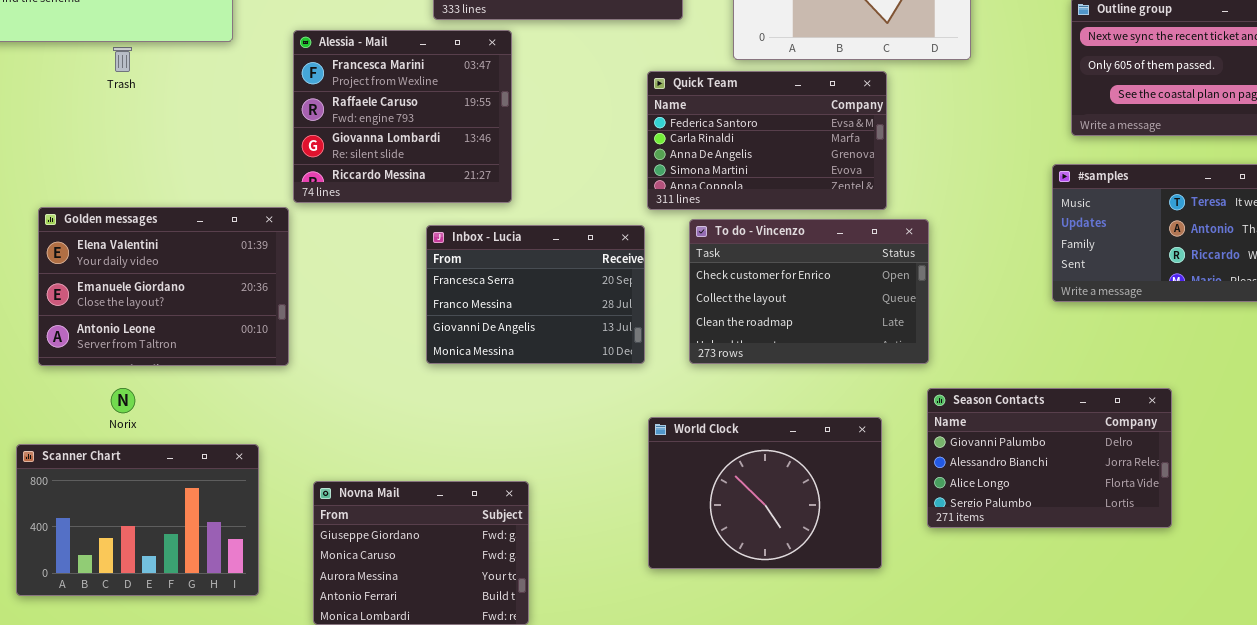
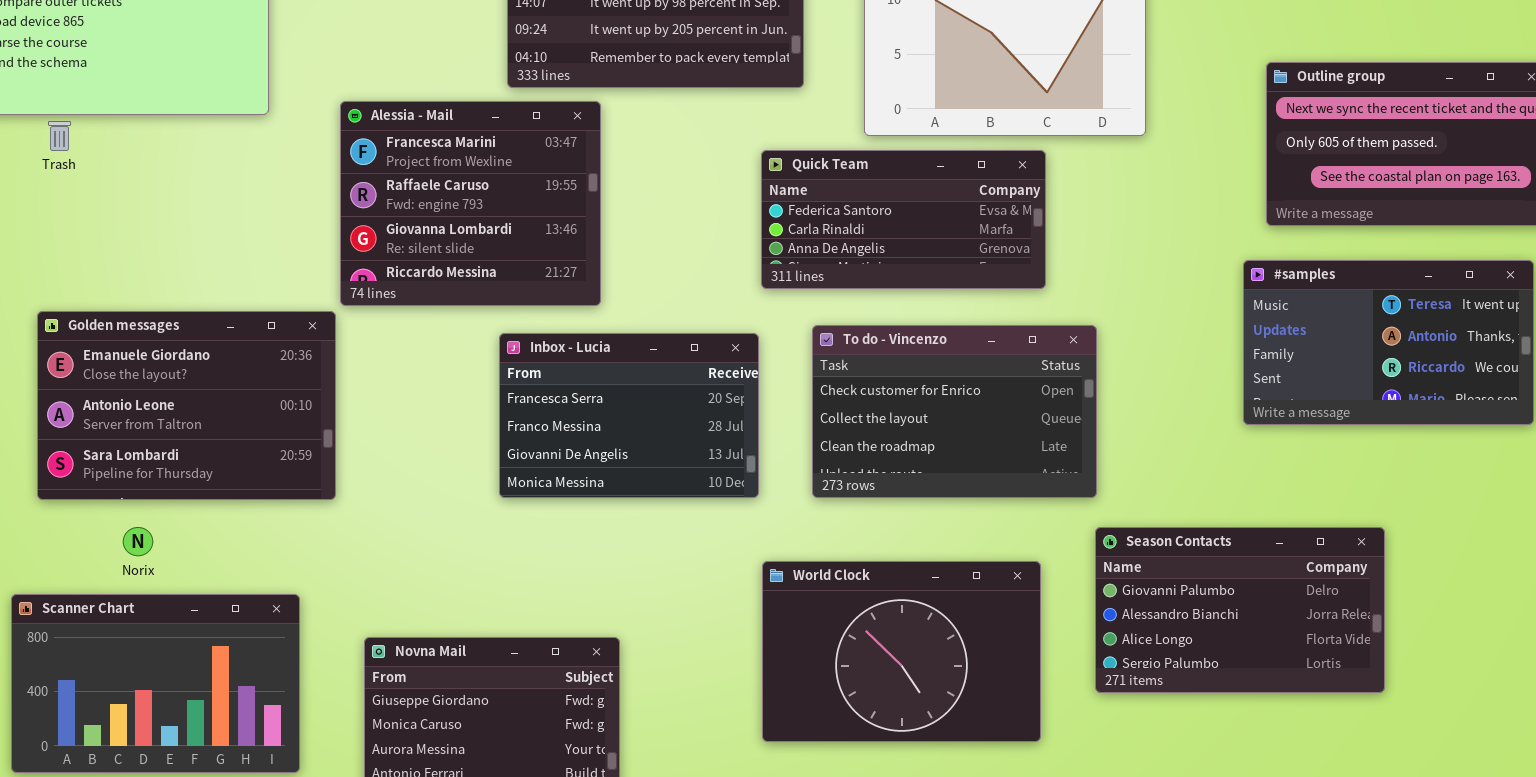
Trash: [113,47,132,72] -> [48,121,71,151], moved
Quick Team: [647,71,887,210] -> [761,150,1046,289], resized
Golden messages: [38,207,289,366] -> [37,311,336,500], scrolled down 1 row

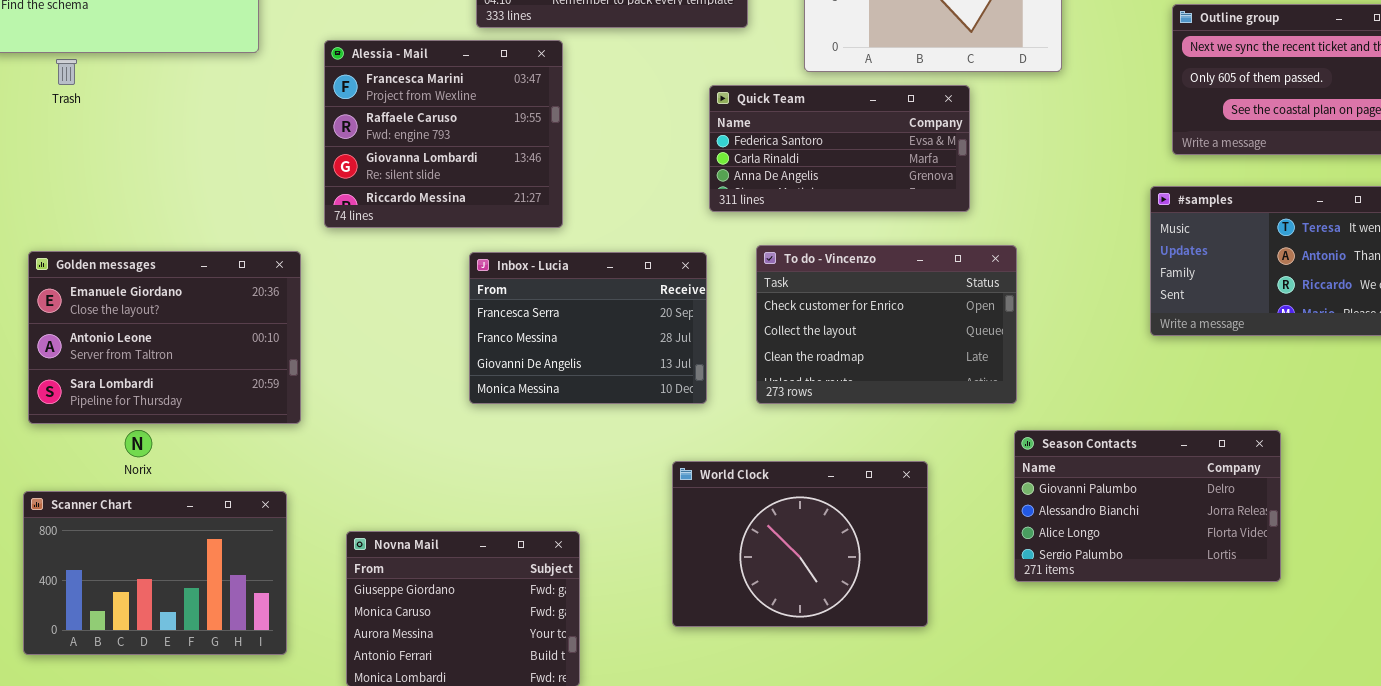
Golden messages: [37,311,336,500] -> [28,251,301,424], moved
World Clock: [762,561,1041,742] -> [672,461,928,627], moved

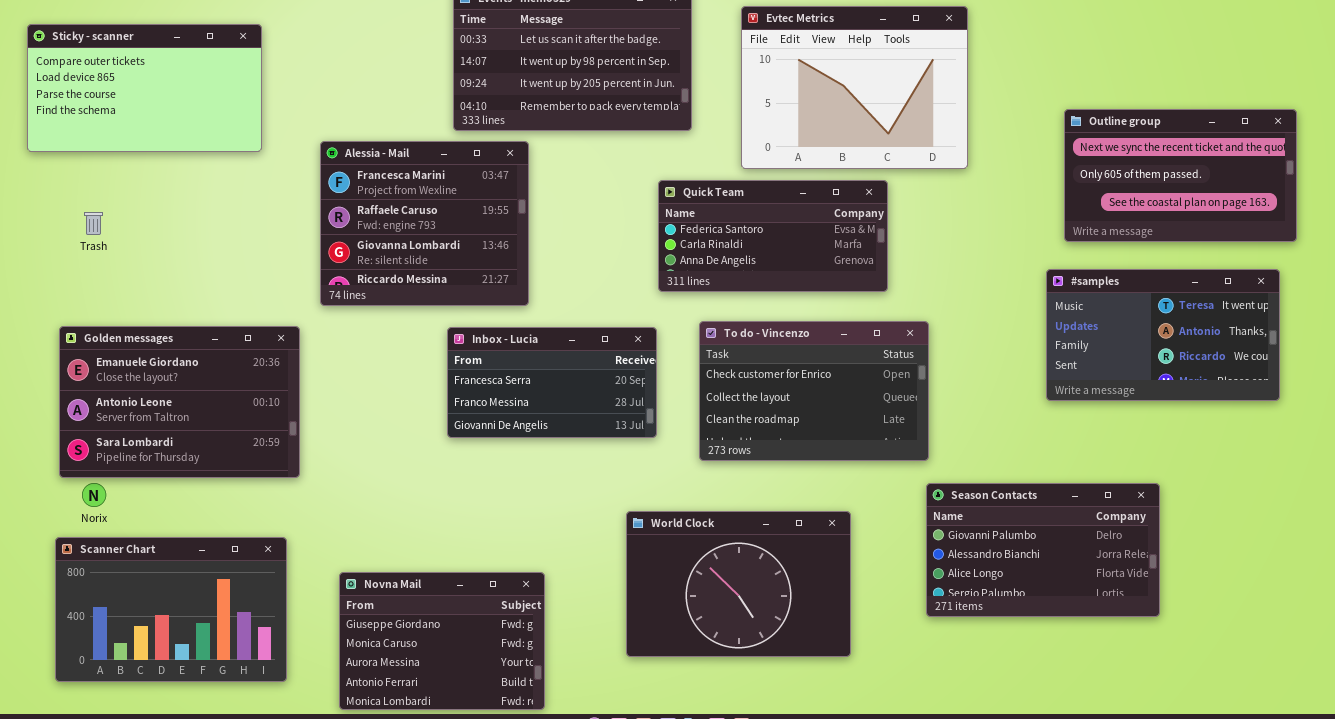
Trash: [56,59,77,85] -> [84,212,103,235], moved
Inbox - Lucia: [469,252,707,404] -> [447,327,657,438], resized
Norix: [125,430,152,457] -> [82,483,106,507], moved

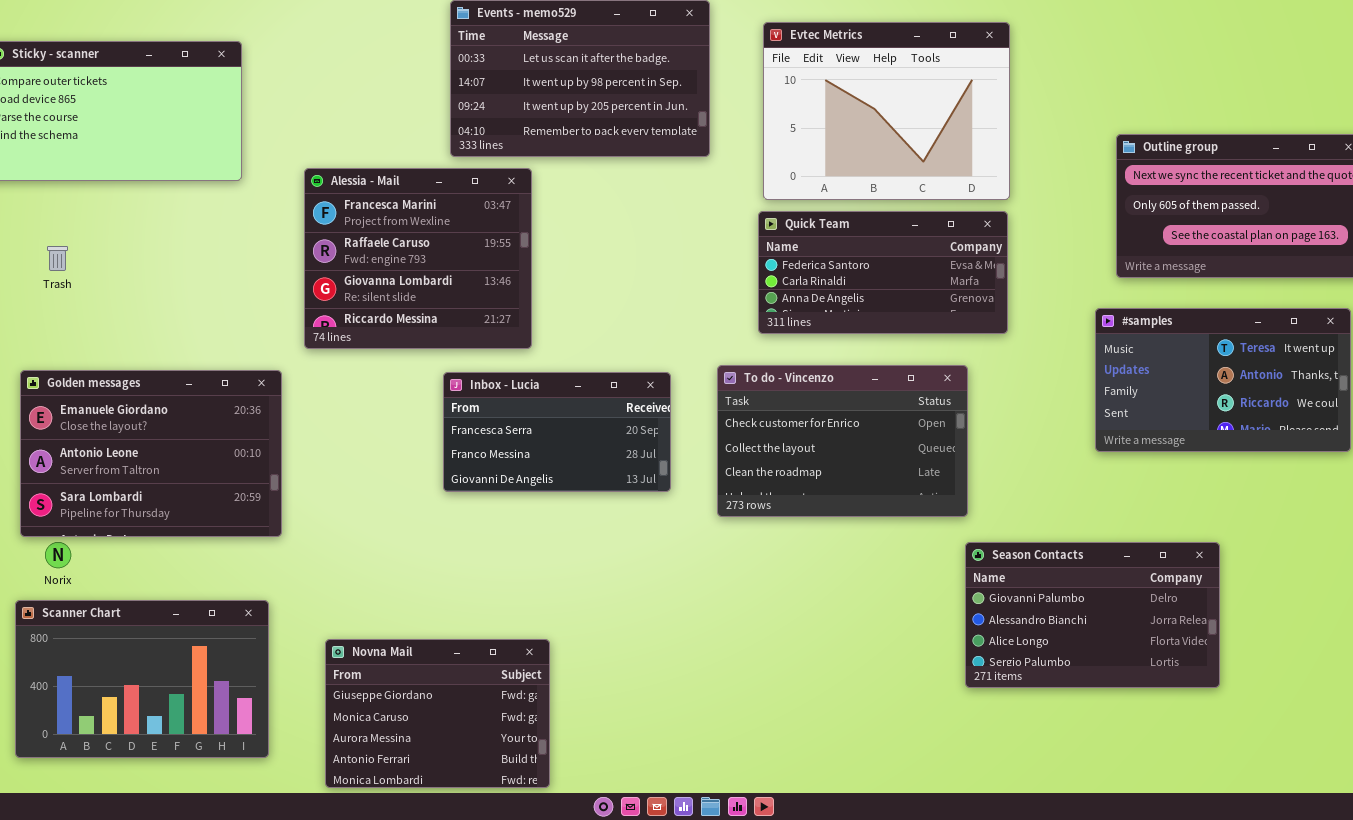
Quick Team: [658,180,888,292] -> [758,211,1008,334], moved
World Clock: [626,511,851,657] -> none, closed

